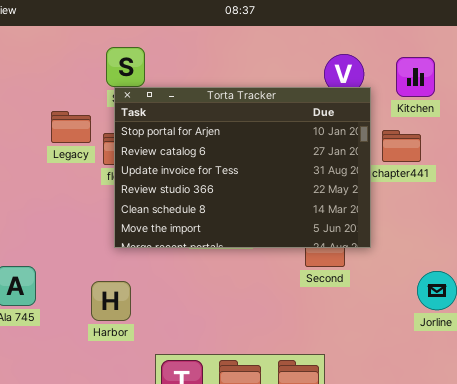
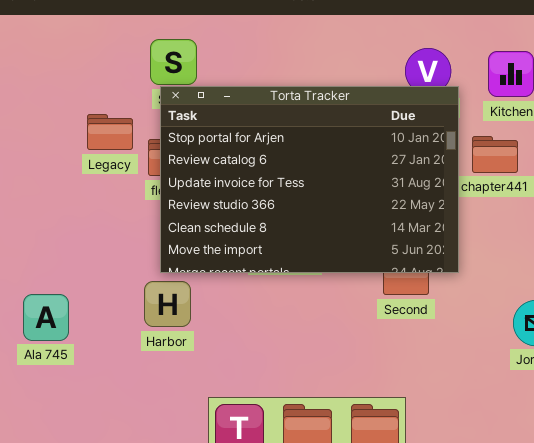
Harbor: [91,281,131,321] -> [144,281,191,327], moved

